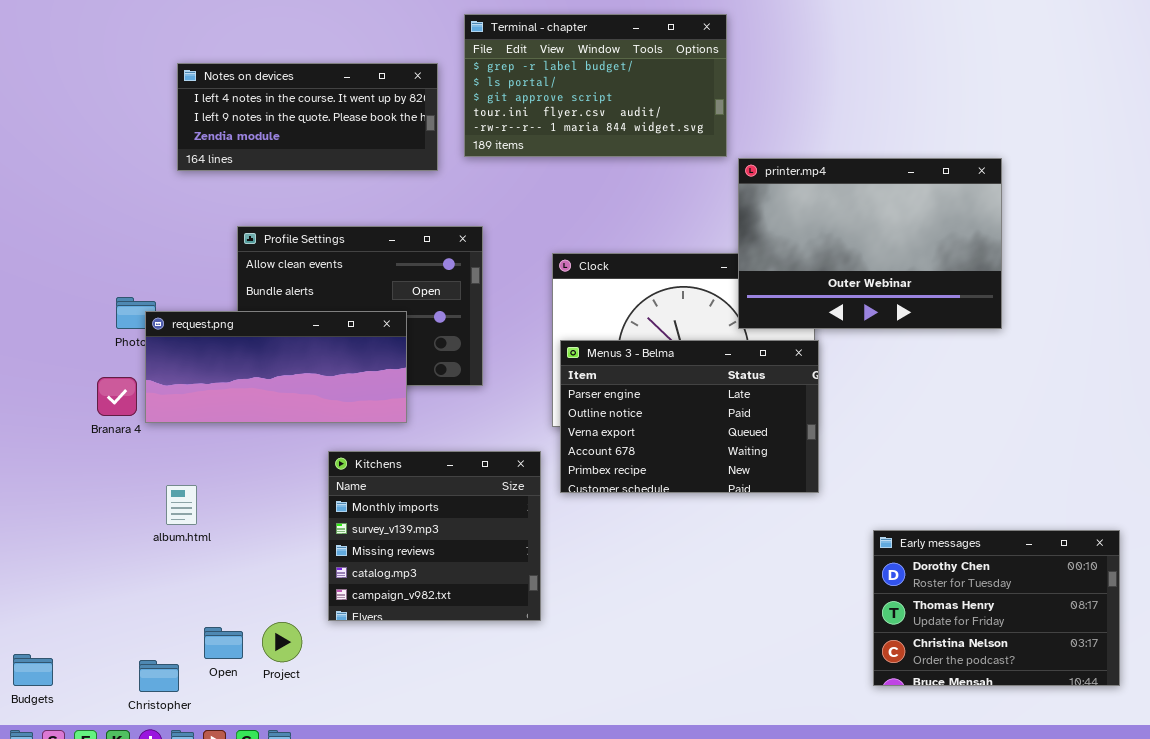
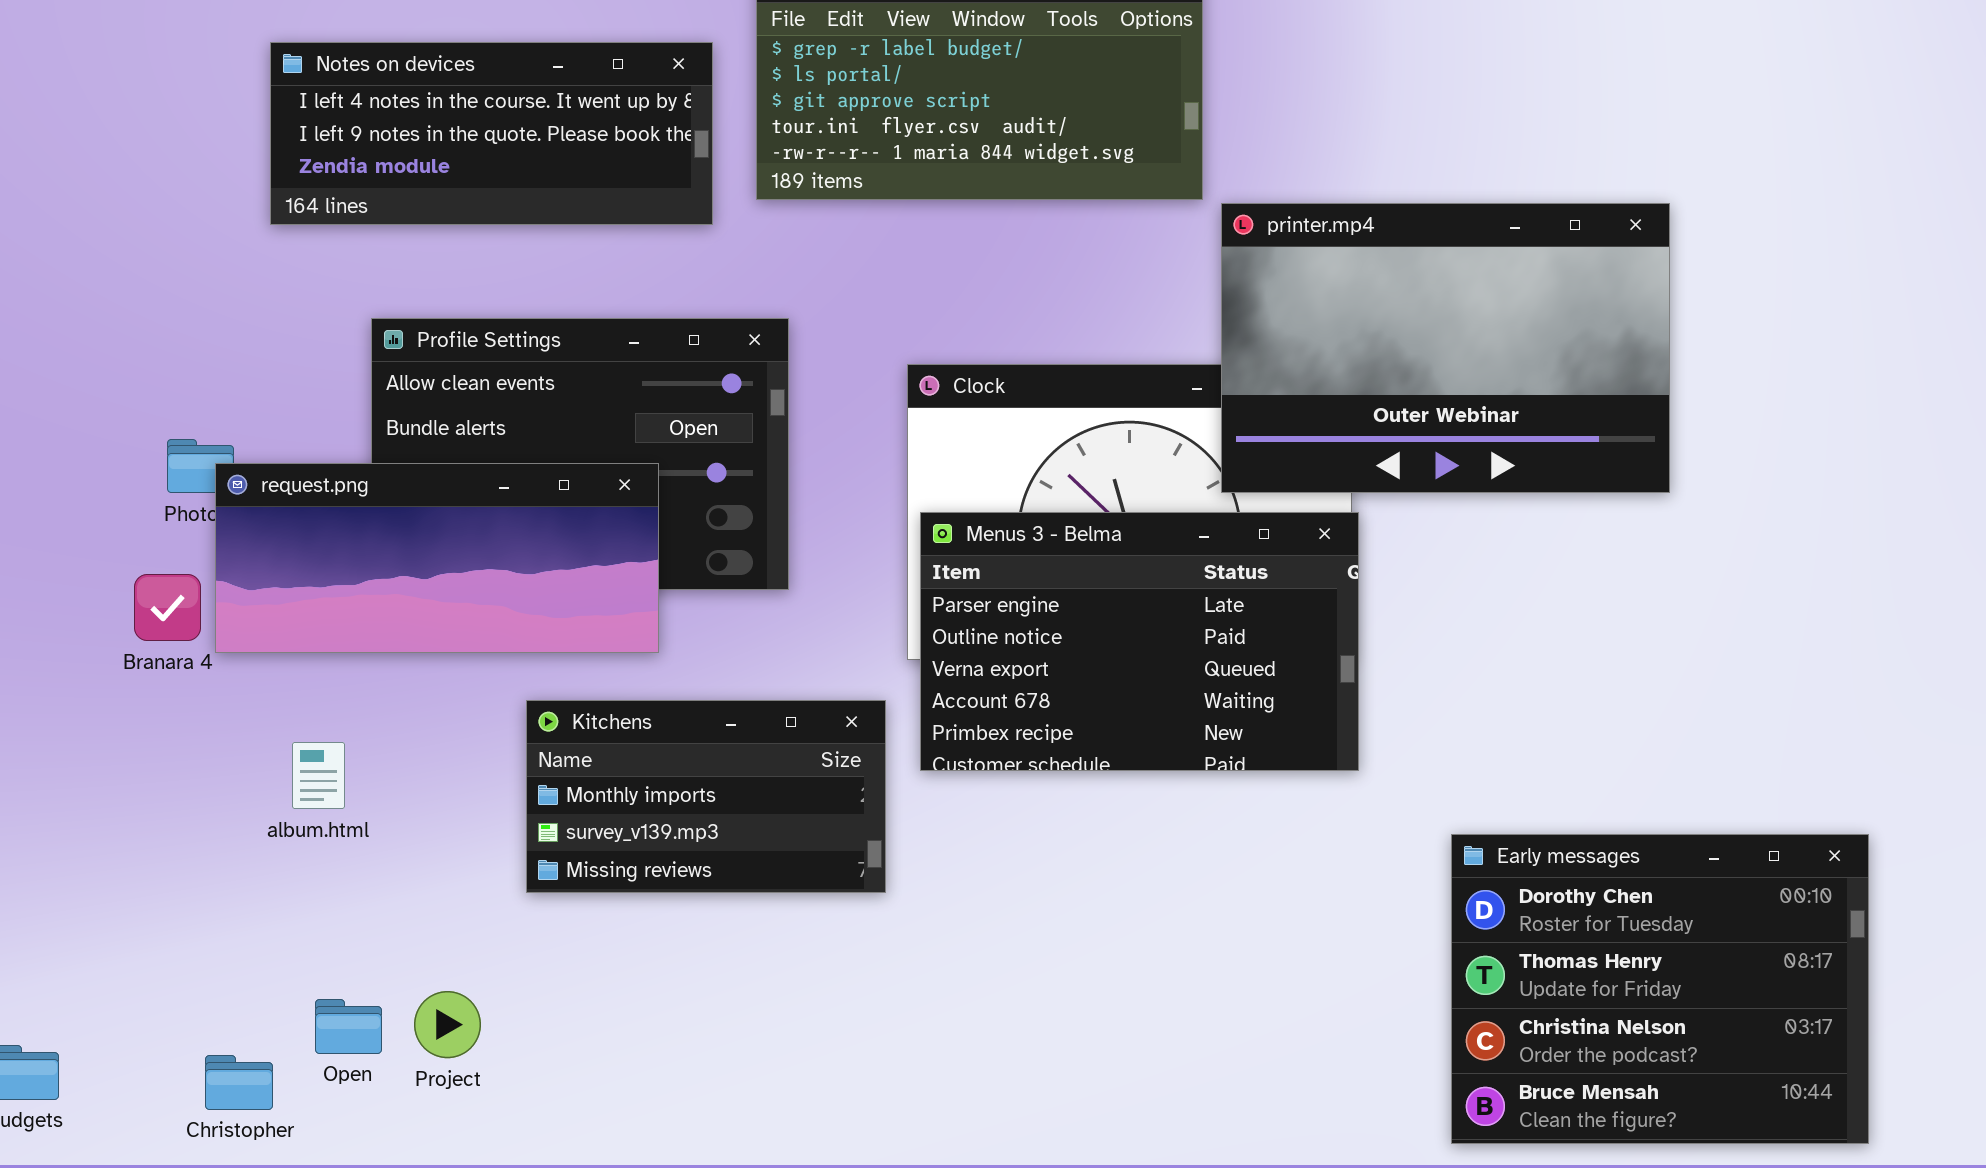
Kitchens: [328,451,541,621] -> [526,700,886,893], resized
album.html: [166,485,197,525] -> [292,742,345,809], moved
Early messages: [873,530,1120,686] -> [1451,834,1869,1144], resized

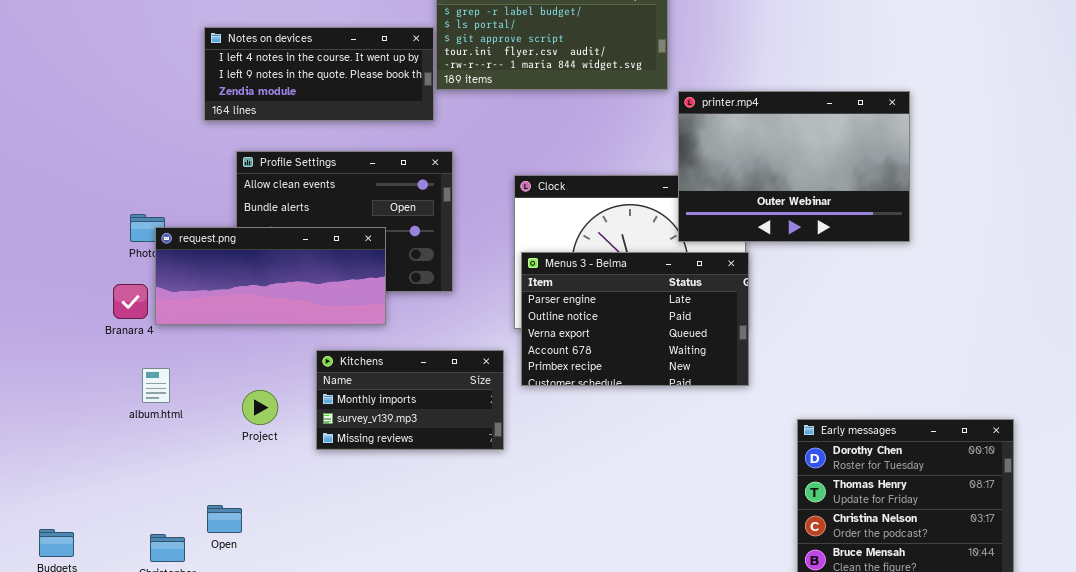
Notes on devices: [270,42,713,225] -> [204,27,434,121], moved
album.html: [292,742,345,809] -> [142,368,170,403], moved
Project: [414,991,481,1058] -> [242,390,278,425], moved

